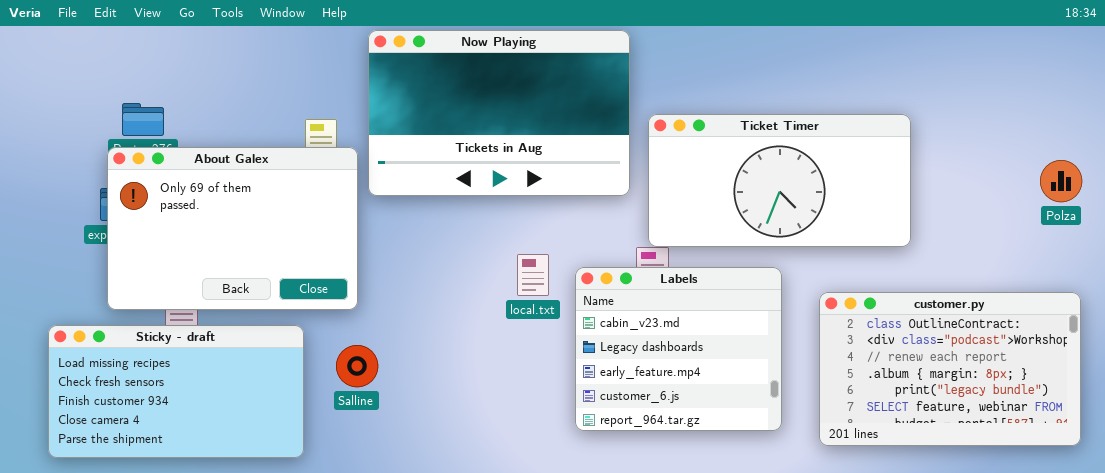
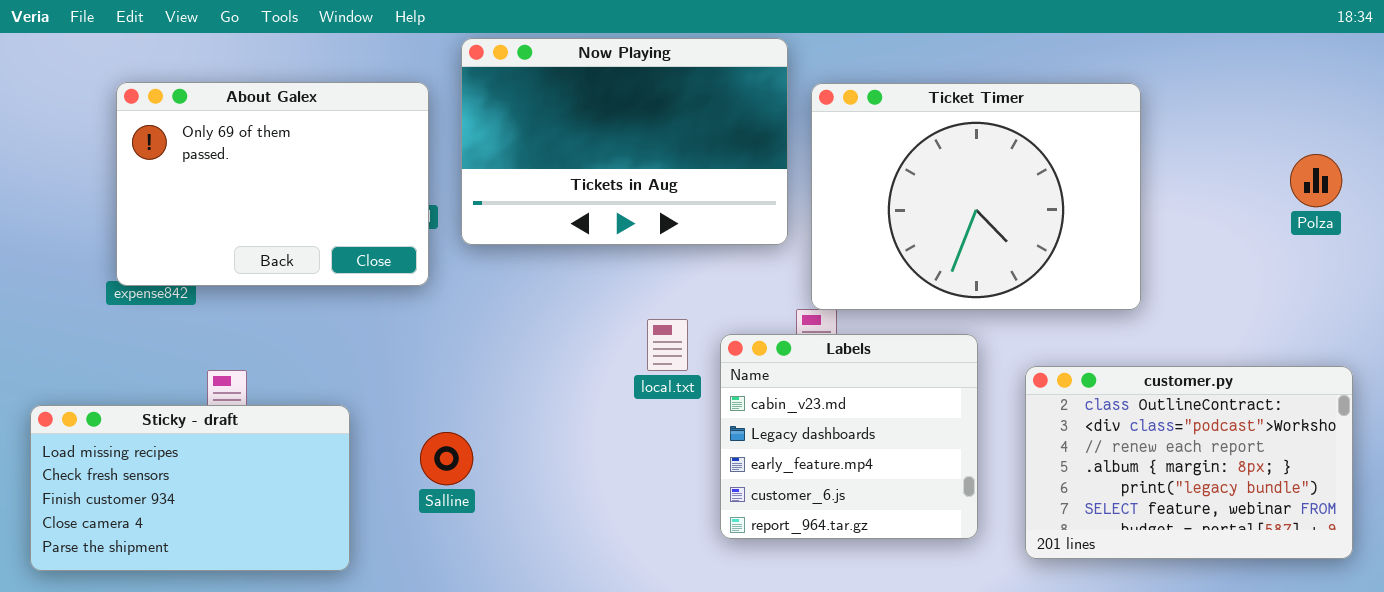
Ticket Timer: [648,114,911,247] -> [811,83,1141,310], resized
About Galex: [107,147,358,310] -> [116,82,429,286], moved
Polza: [1040,160,1082,202] -> [1290,154,1342,207], moved
Sticky - draft: [48,325,304,458] -> [30,405,350,571], moved

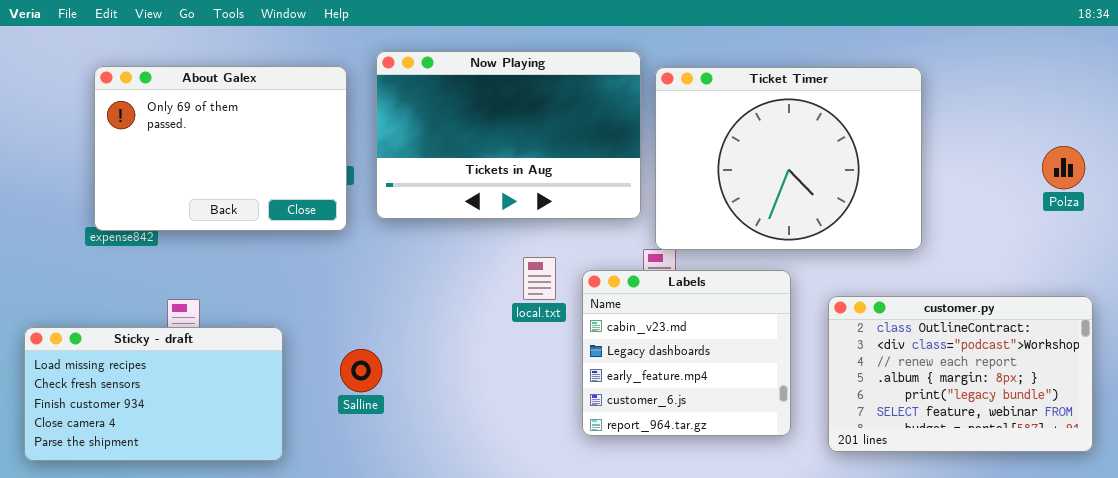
Now Playing: [461,38,788,245] -> [376,51,641,219], moved
Polza: [1290,154,1342,207] -> [1042,146,1085,189], moved

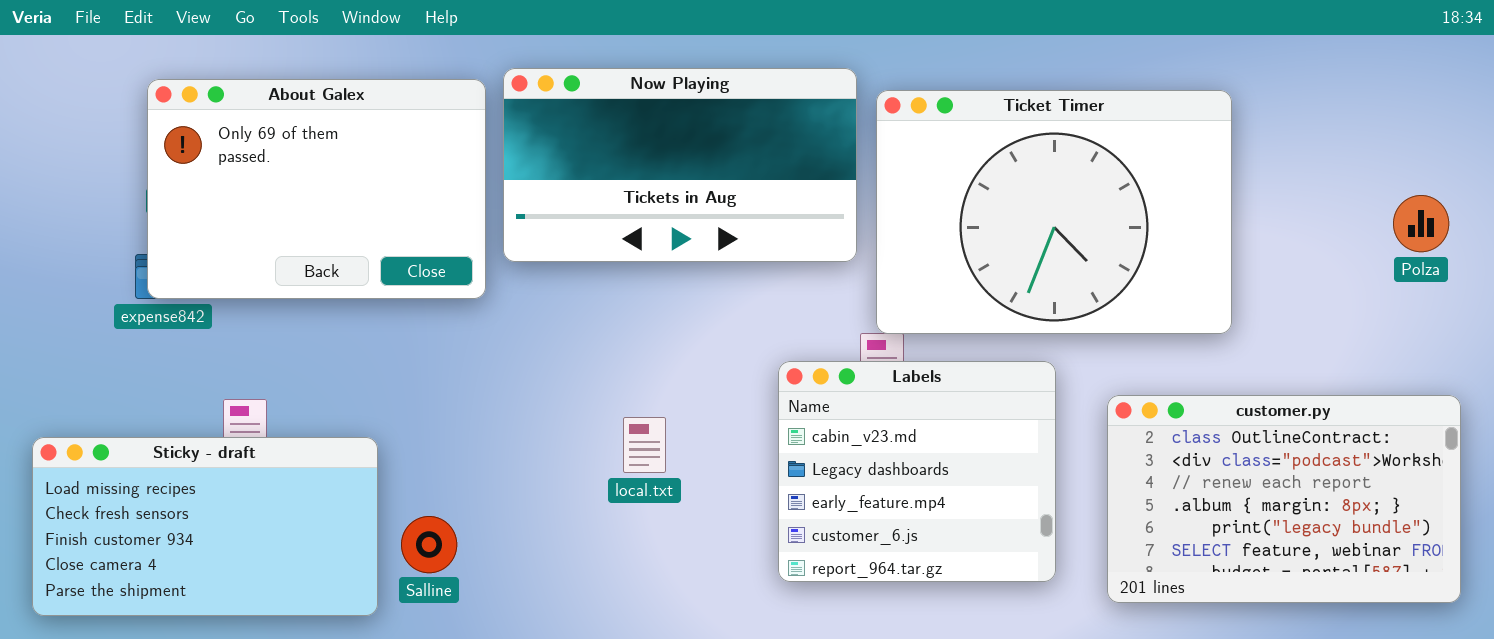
Now Playing: [376,51,641,219] -> [503,68,857,262], resized
About Galex: [94,66,347,231] -> [147,79,486,299], moved
local.txt: [523,257,556,300] -> [623,417,666,473], moved
Salline: [340,349,382,392] -> [401,516,457,573], moved

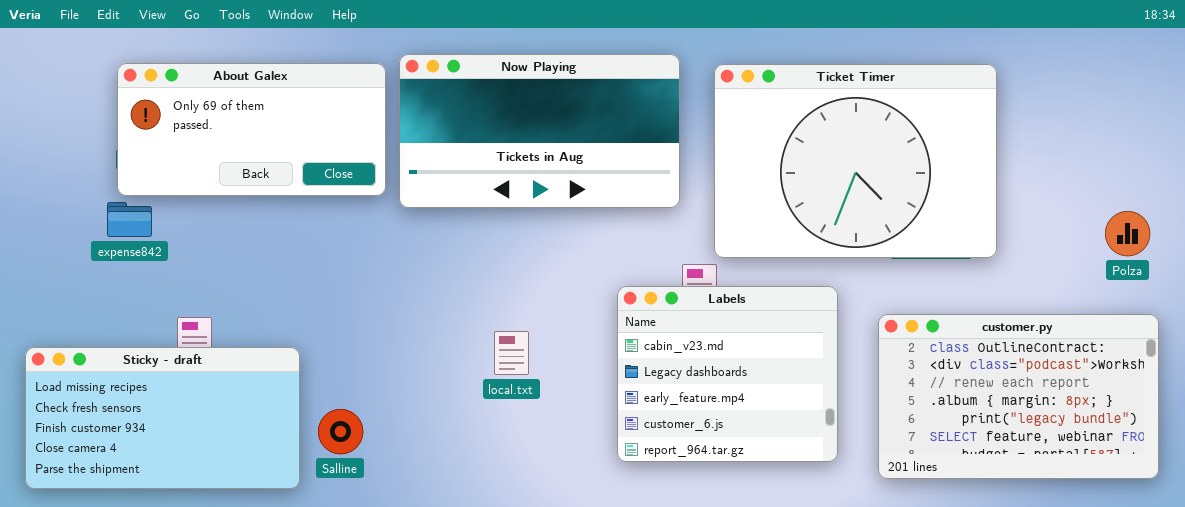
About Galex: [147,79,486,299] -> [117,63,386,196], resized
Ticket Timer: [876,90,1232,334] -> [714,64,997,258], moved
Polza: [1393,195,1449,252] -> [1105,211,1150,256], moved

